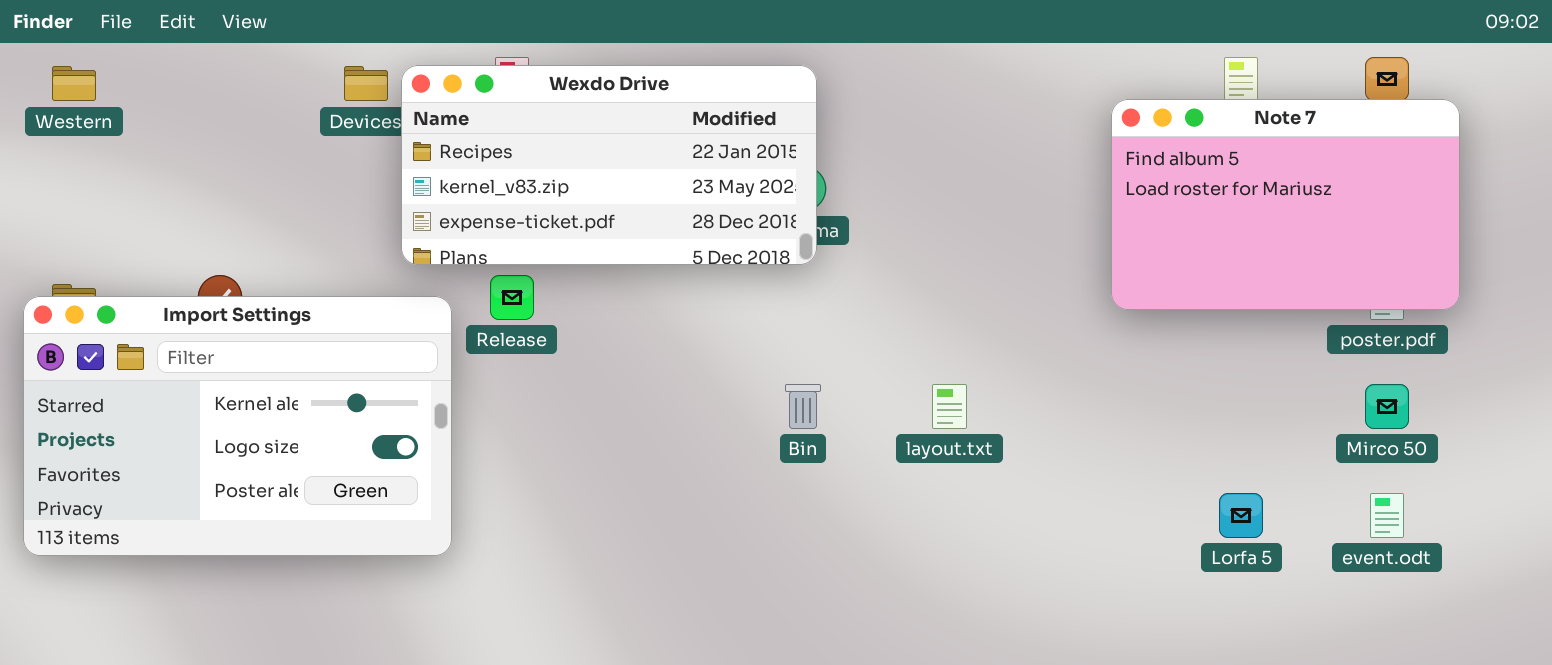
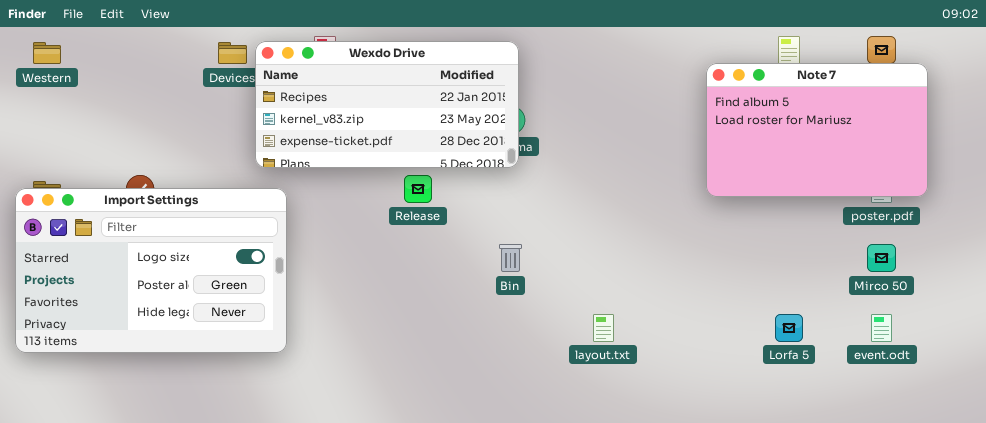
Release: [490,275,534,320] -> [404,175,432,203], moved
Import Settings: [23,296,452,556] -> [15,188,287,353], scrolled down 1 row
layout.txt: [932,384,967,429] -> [593,314,614,342], moved

